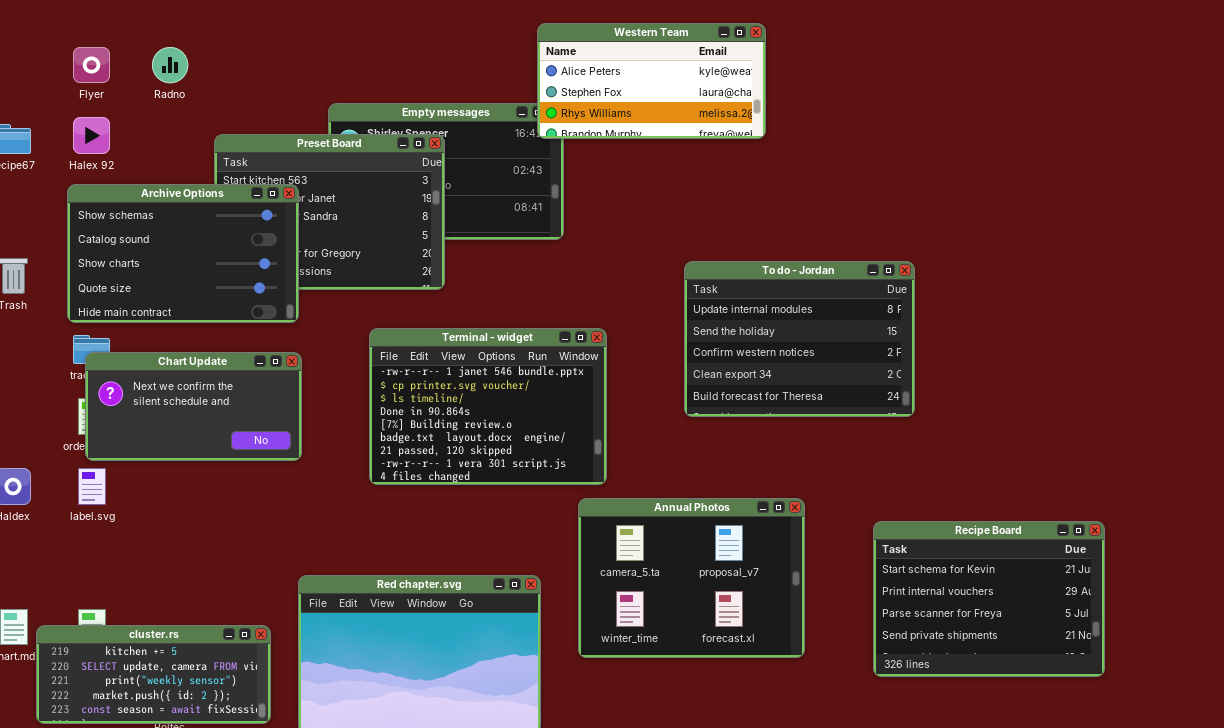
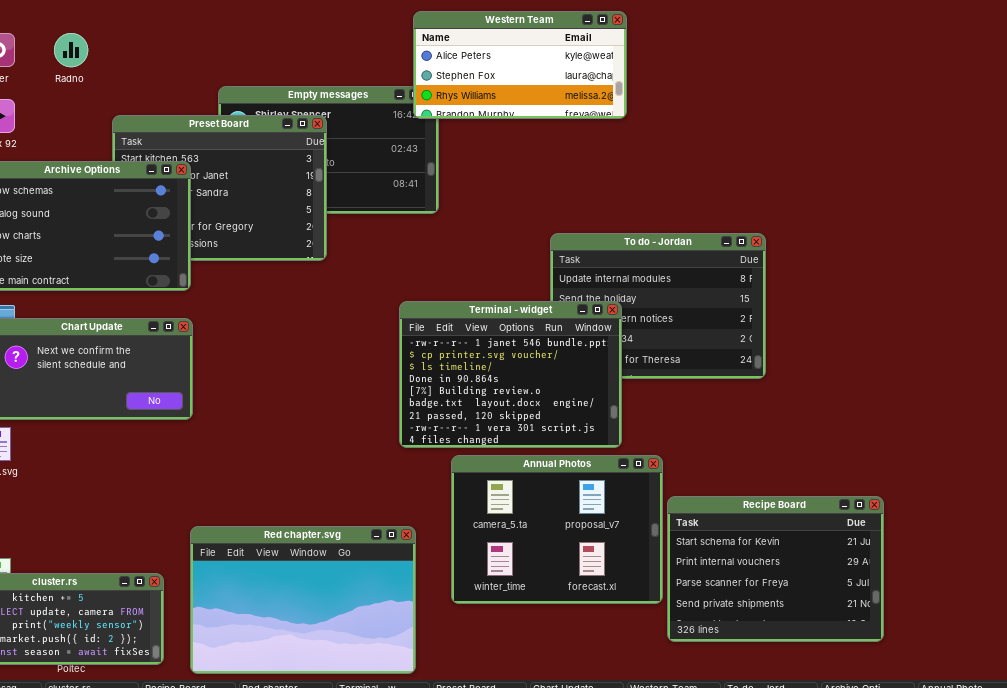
Terminal - widget: [369,328,607,485] -> [399,301,622,448], moved
Recipe Board: [873,521,1105,677] -> [667,496,884,642], moved

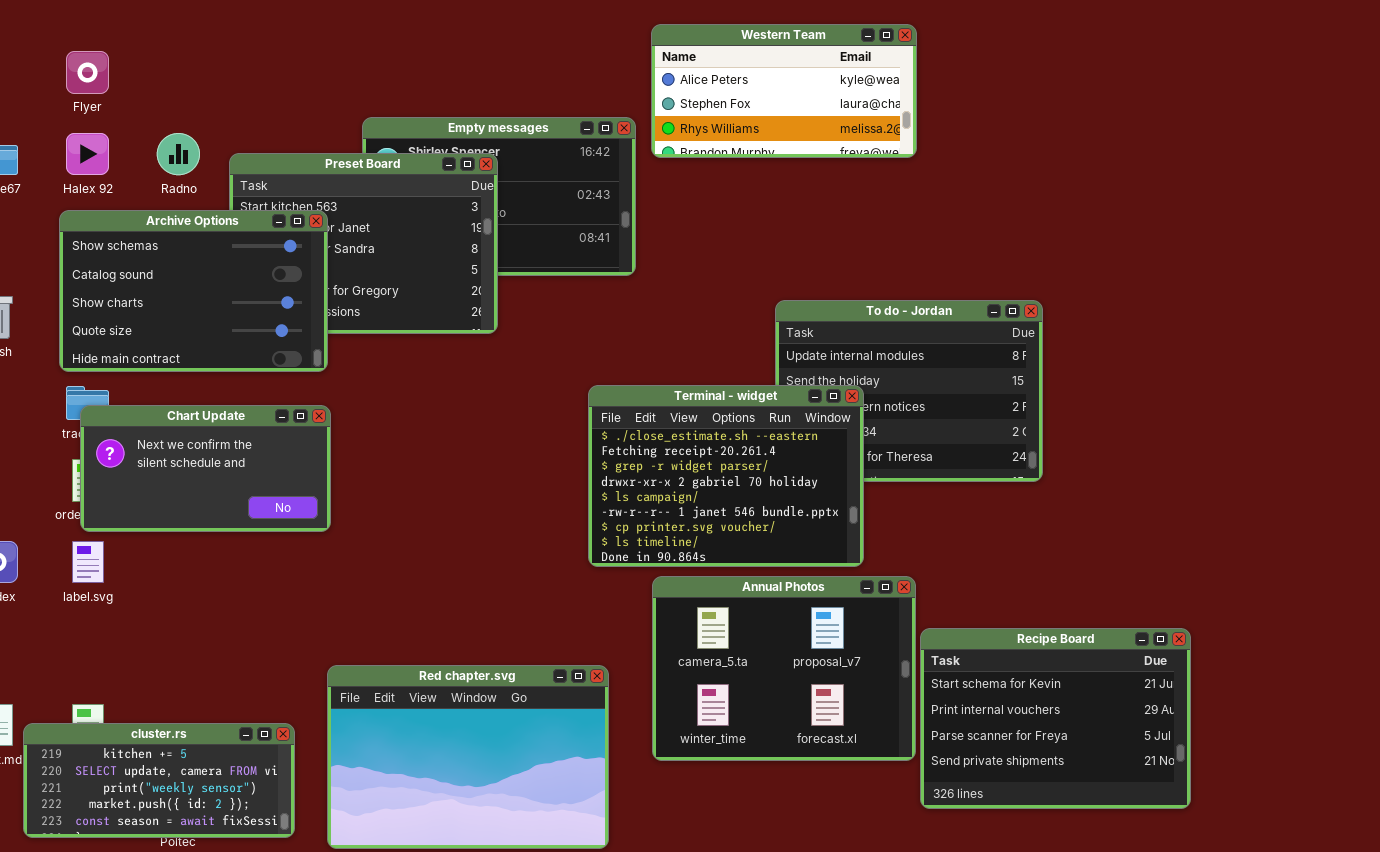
Western Team: [413,11,627,119] -> [651,24,917,158], moved
Radno: [54,33,88,67] -> [157,133,200,175], moved
Terminal - widget: [399,301,622,448] -> [588,385,864,567], scrolled up 5 rows

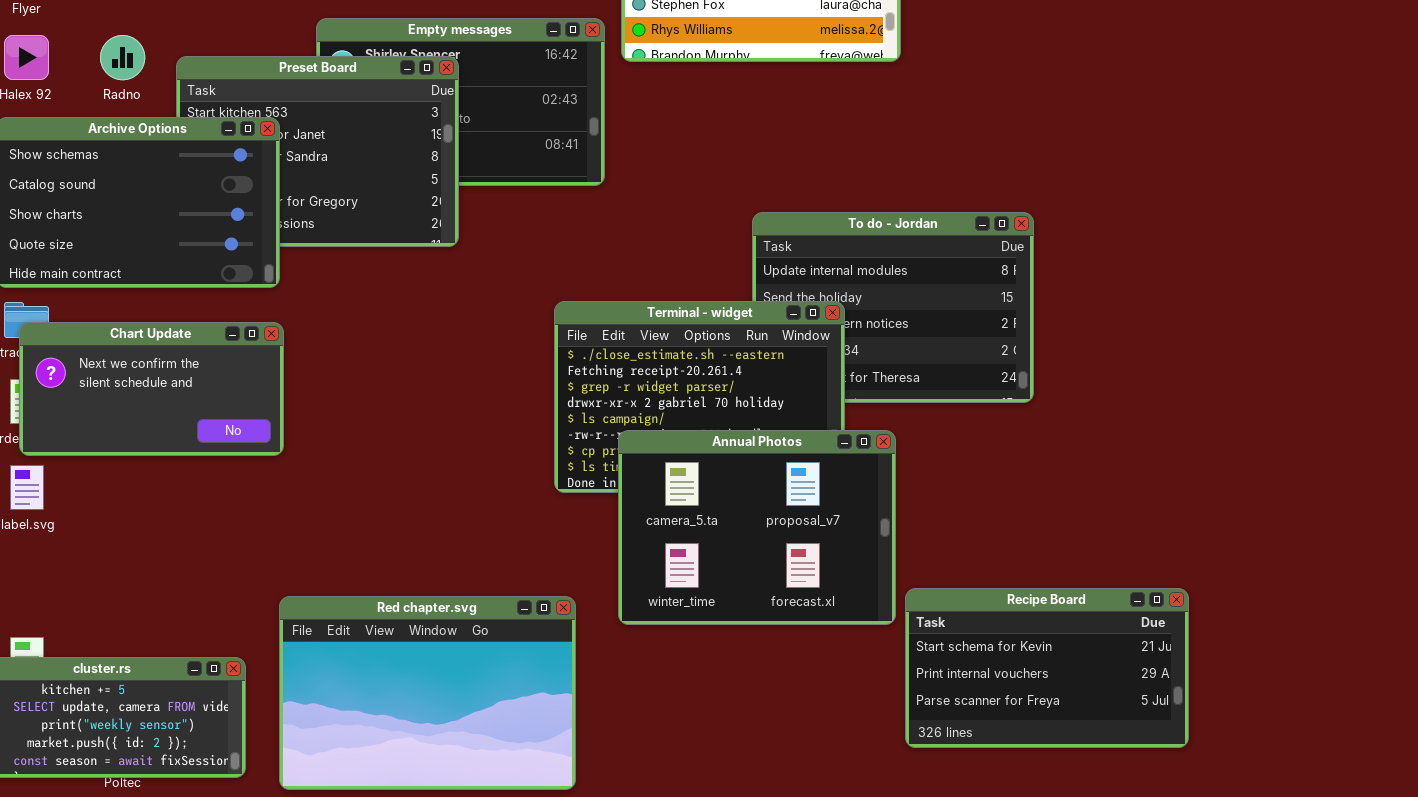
Annual Photos: [652,576,916,761] -> [618,430,896,625], moved
Recipe Board: [920,628,1191,809] -> [905,588,1189,748], resized

